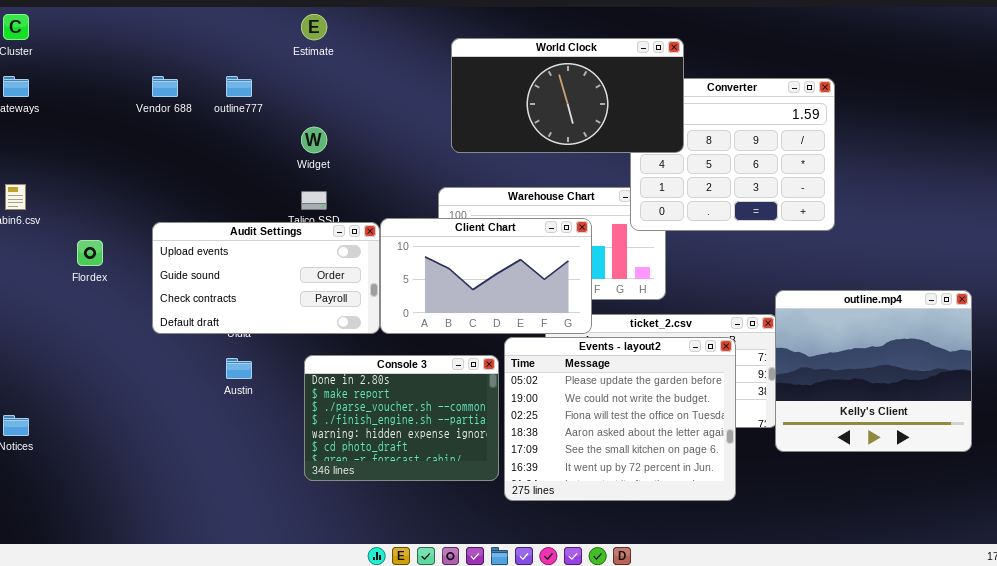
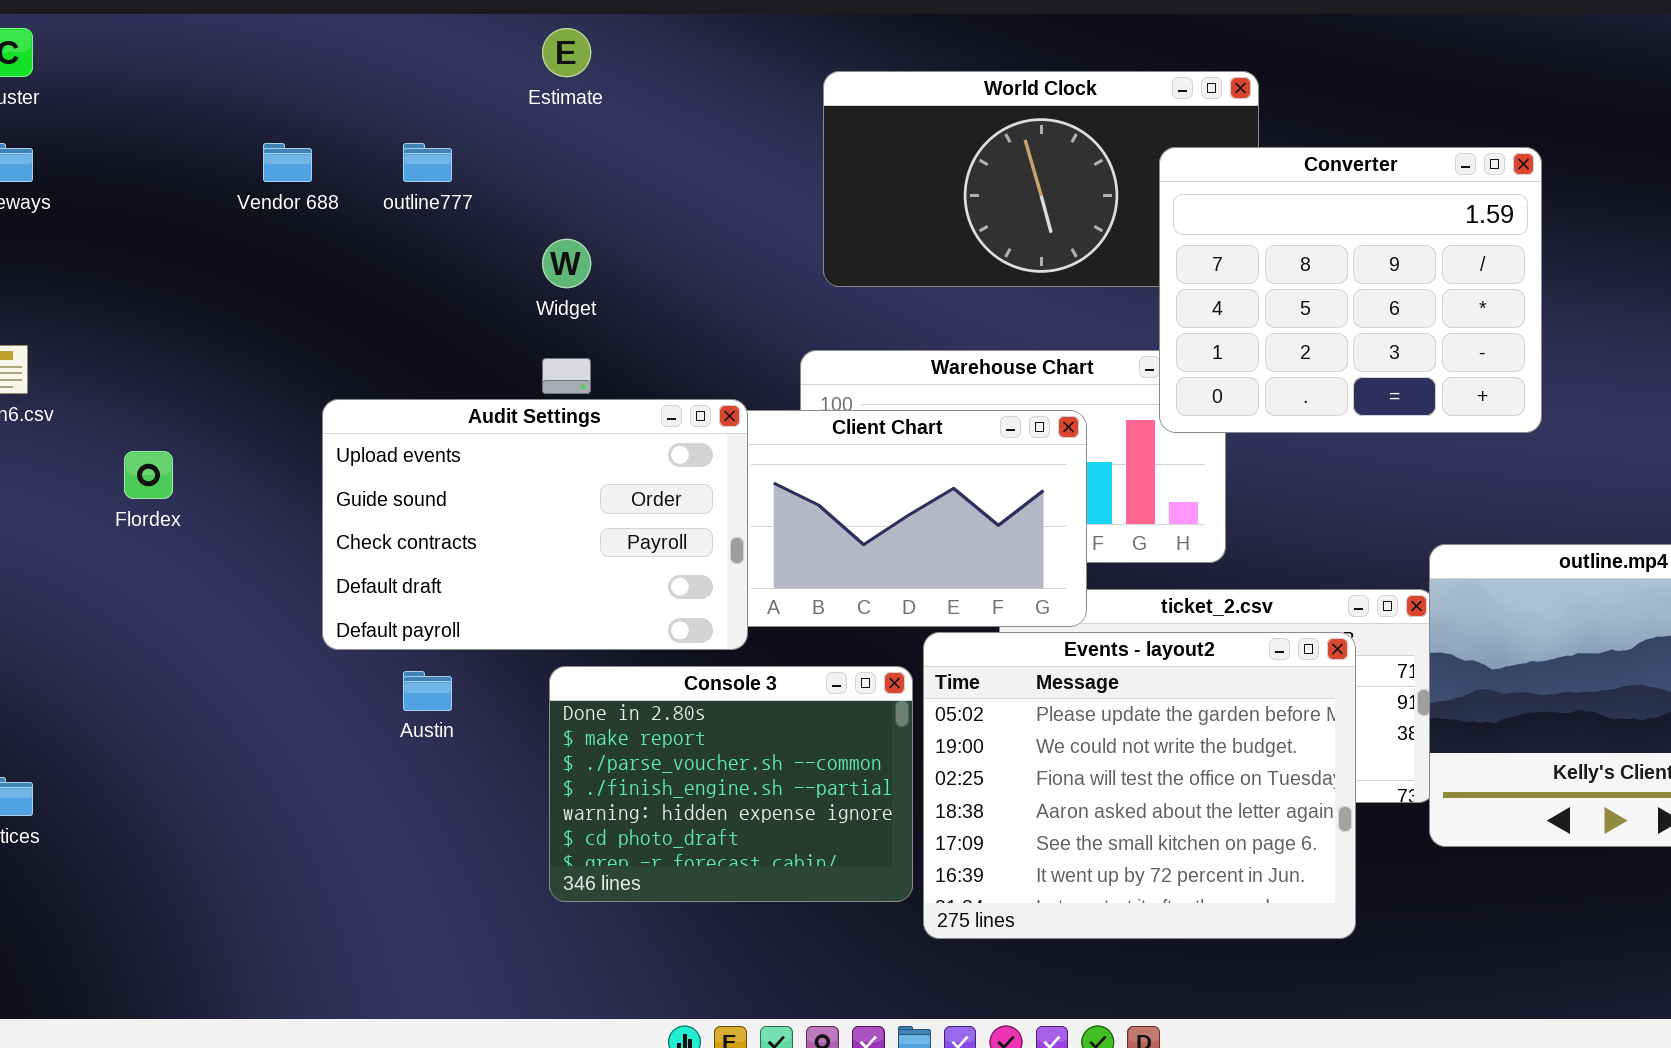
Converter: [630,78,835,231] -> [1159,147,1542,433], raised
Audit Settings: [152,222,380,334] -> [322,399,748,650], moved, resized

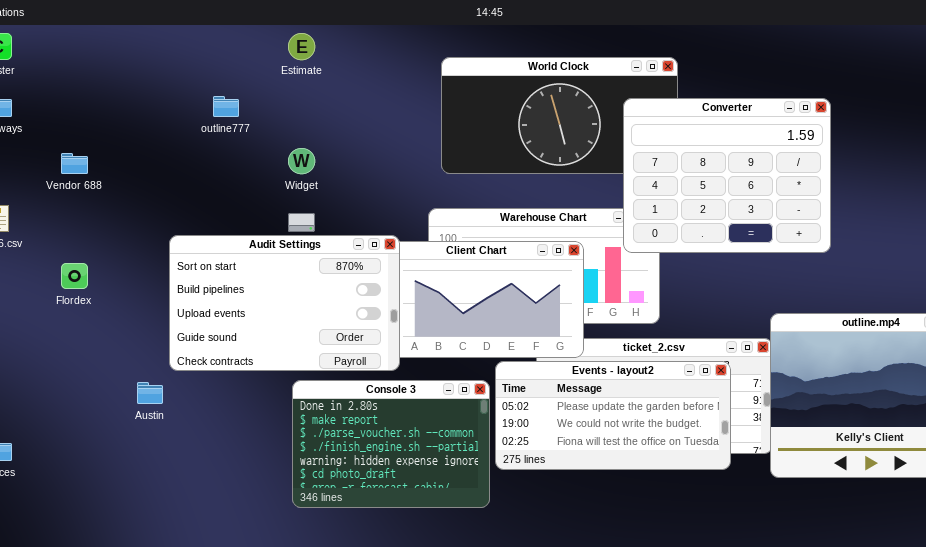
Vendor 688: [263,143,312,182] -> [61,153,88,174], moved
Audit Settings: [322,399,748,650] -> [169,235,400,371], scrolled up 2 rows
Events - layout2: [923,632,1356,939] -> [495,361,731,470], resized
Austin: [403,671,452,711] -> [137,382,163,404], moved

